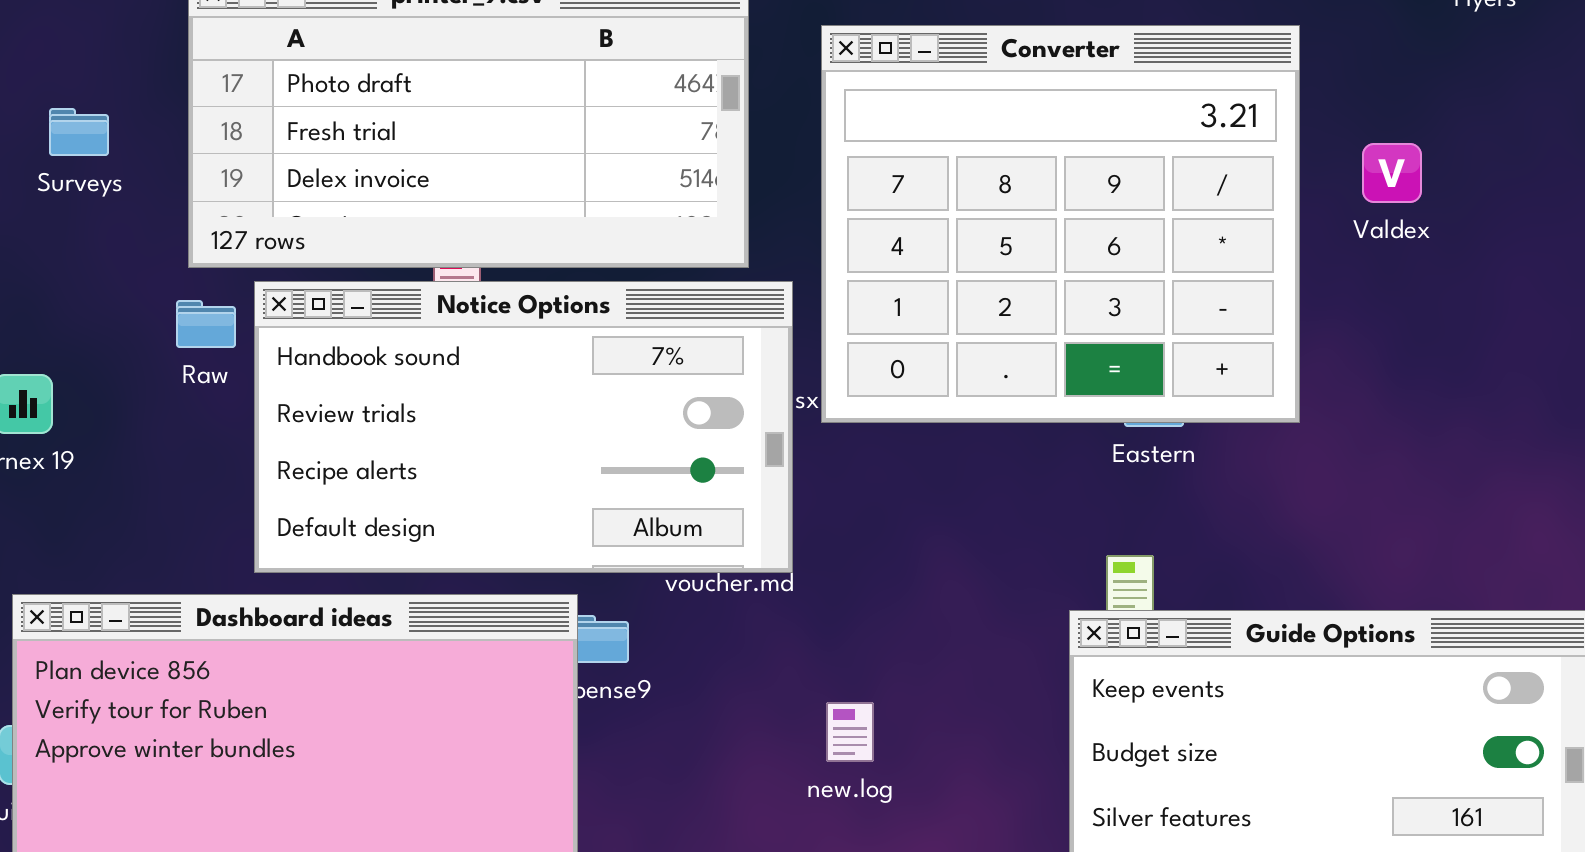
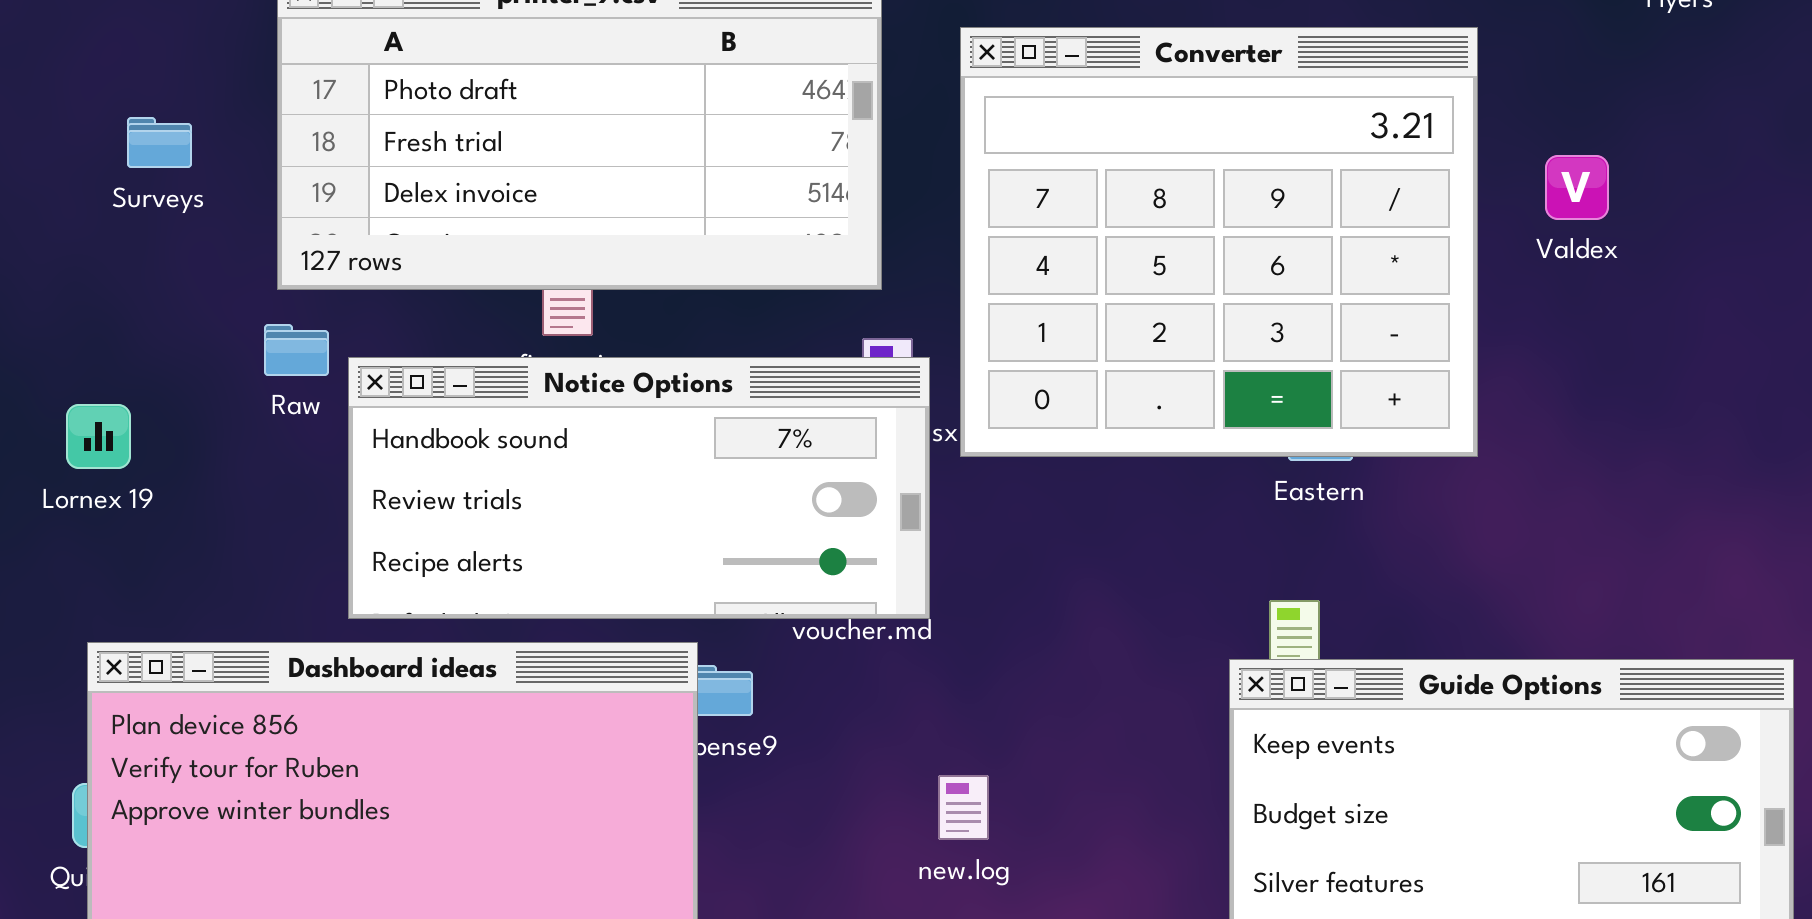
Notice Options: [254,281,793,573] -> [348,357,930,619], resized
new.log: [826,702,874,762] -> [938,775,989,840], moved

